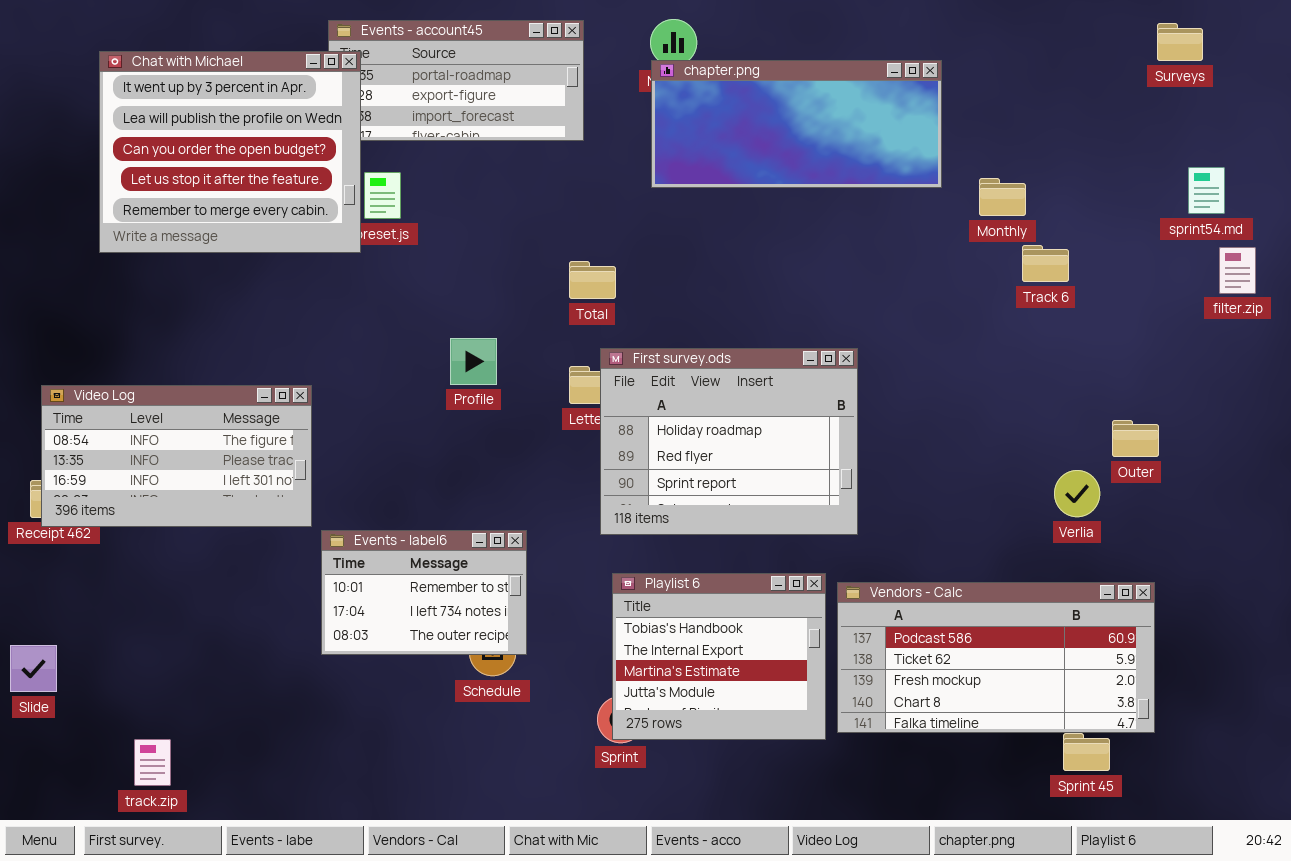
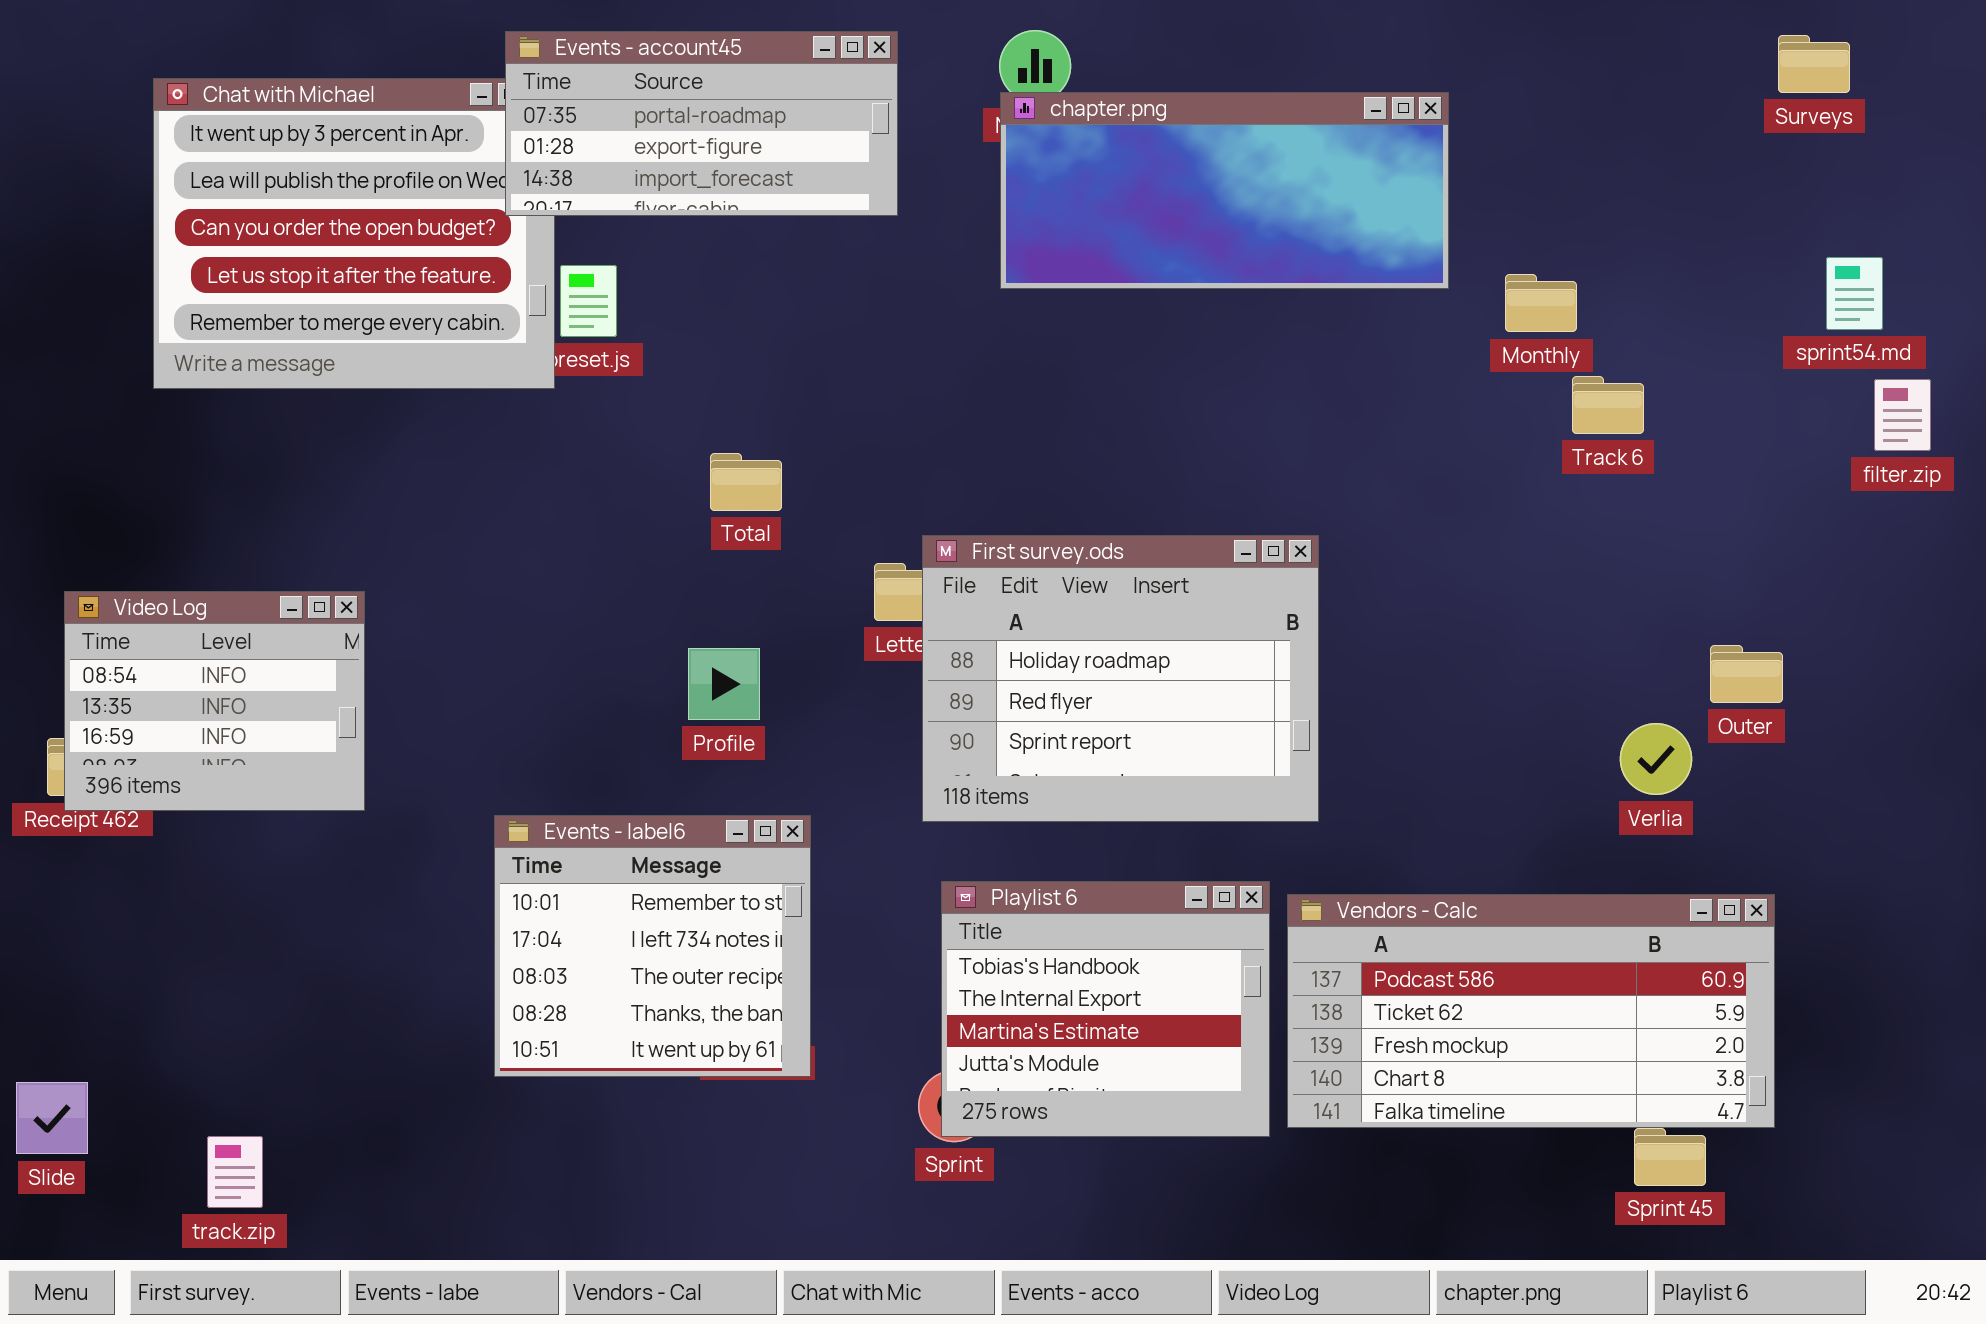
Events - account45: [328,20,584,141] -> [505,31,898,216], raised
Total: [569,261,616,299] -> [710,453,782,511], moved
Profile: [450,338,497,385] -> [688,648,760,720], moved
Video Log: [41,385,312,527] -> [64,591,365,811], resized
Events - label6: [321,530,527,655] -> [494,815,811,1077], resized
Slide: [10,645,57,692] -> [16,1082,88,1154], moved

